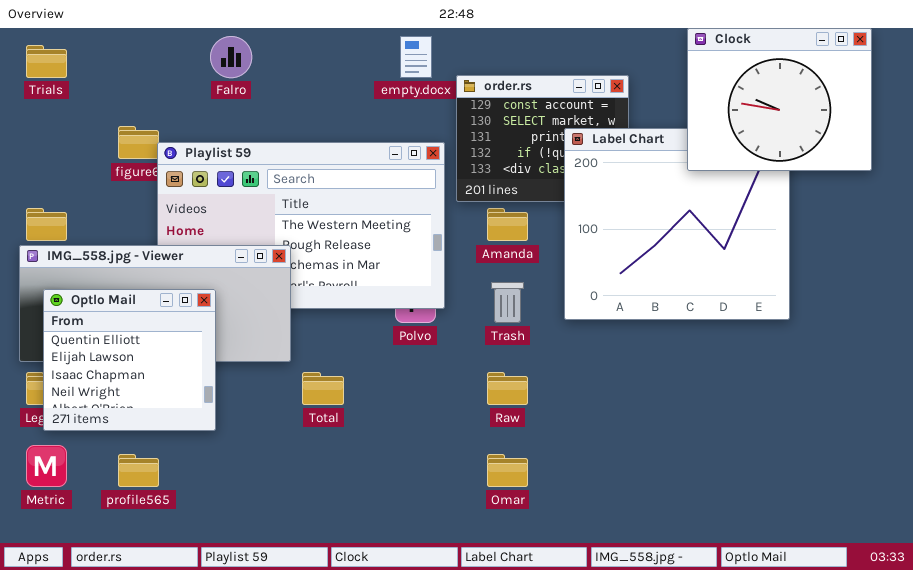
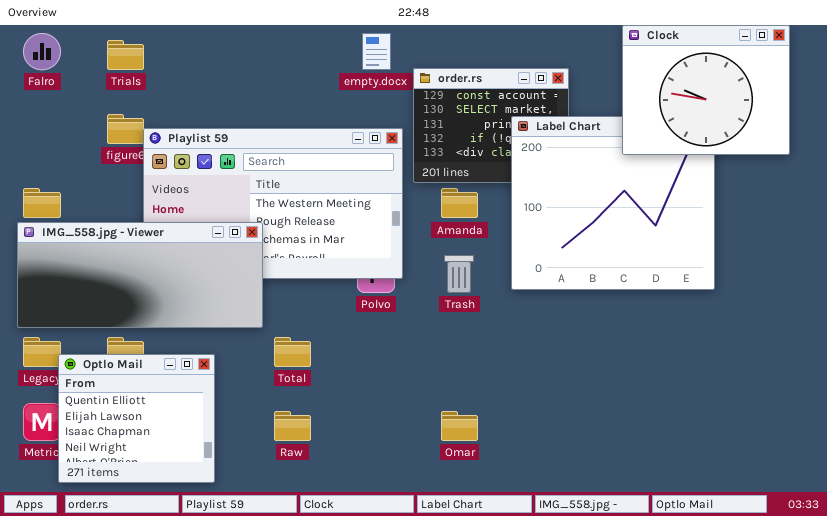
Falro: [210,36,252,78] -> [23,33,61,70], moved
Trials: [26,45,67,78] -> [107,40,144,70], moved
Optlo Mail: [43,289,216,431] -> [58,354,215,483], moved
Raw: [487,372,528,405] -> [274,411,311,441], moved

